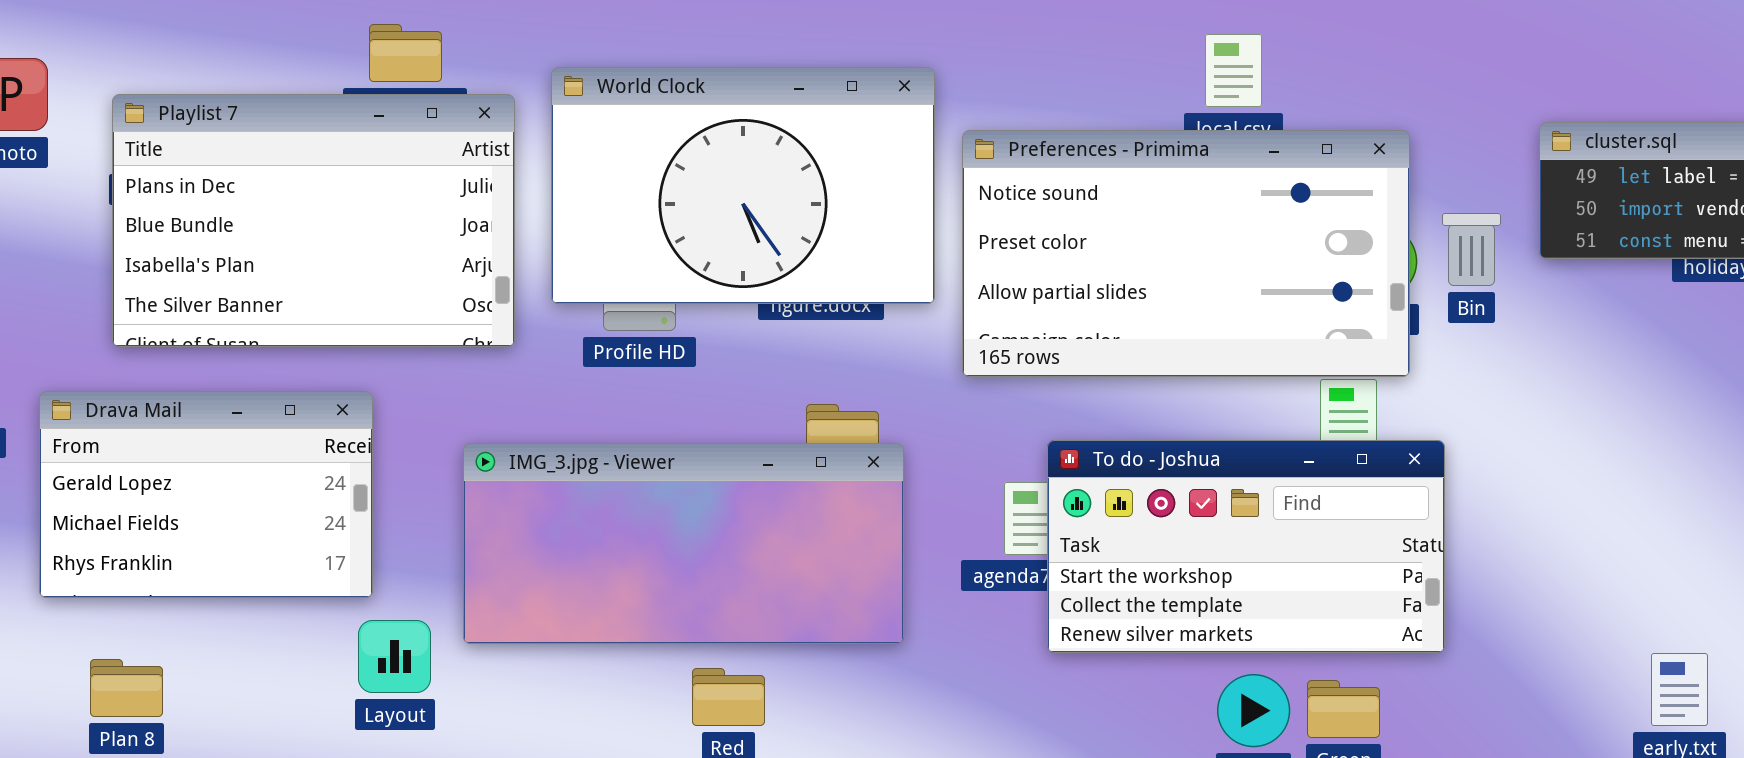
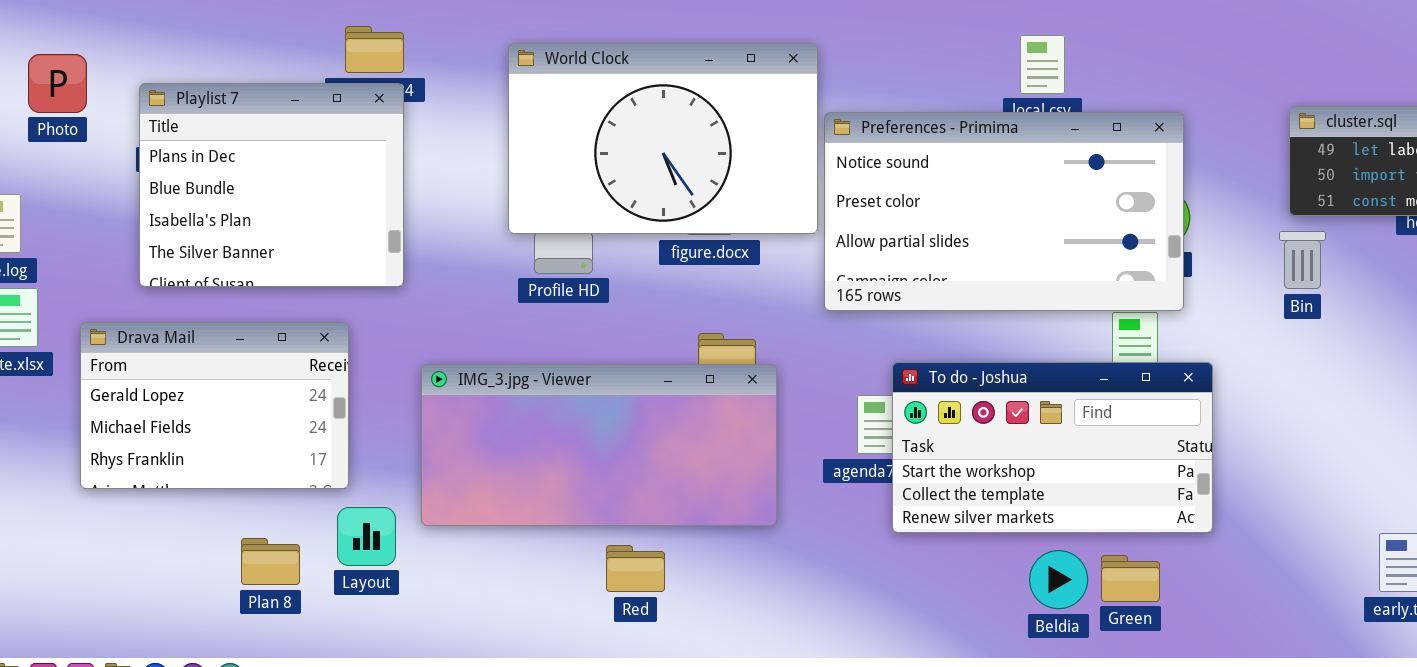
World Clock: [551,67,935,304] -> [508,43,818,234], moved
Playlist 7: [112,94,515,347] -> [139,83,404,287], resized
Bin: [1442,213,1501,286] -> [1279,231,1326,289], moved
Plan 8: [90,659,163,717] -> [241,538,300,585], moved

